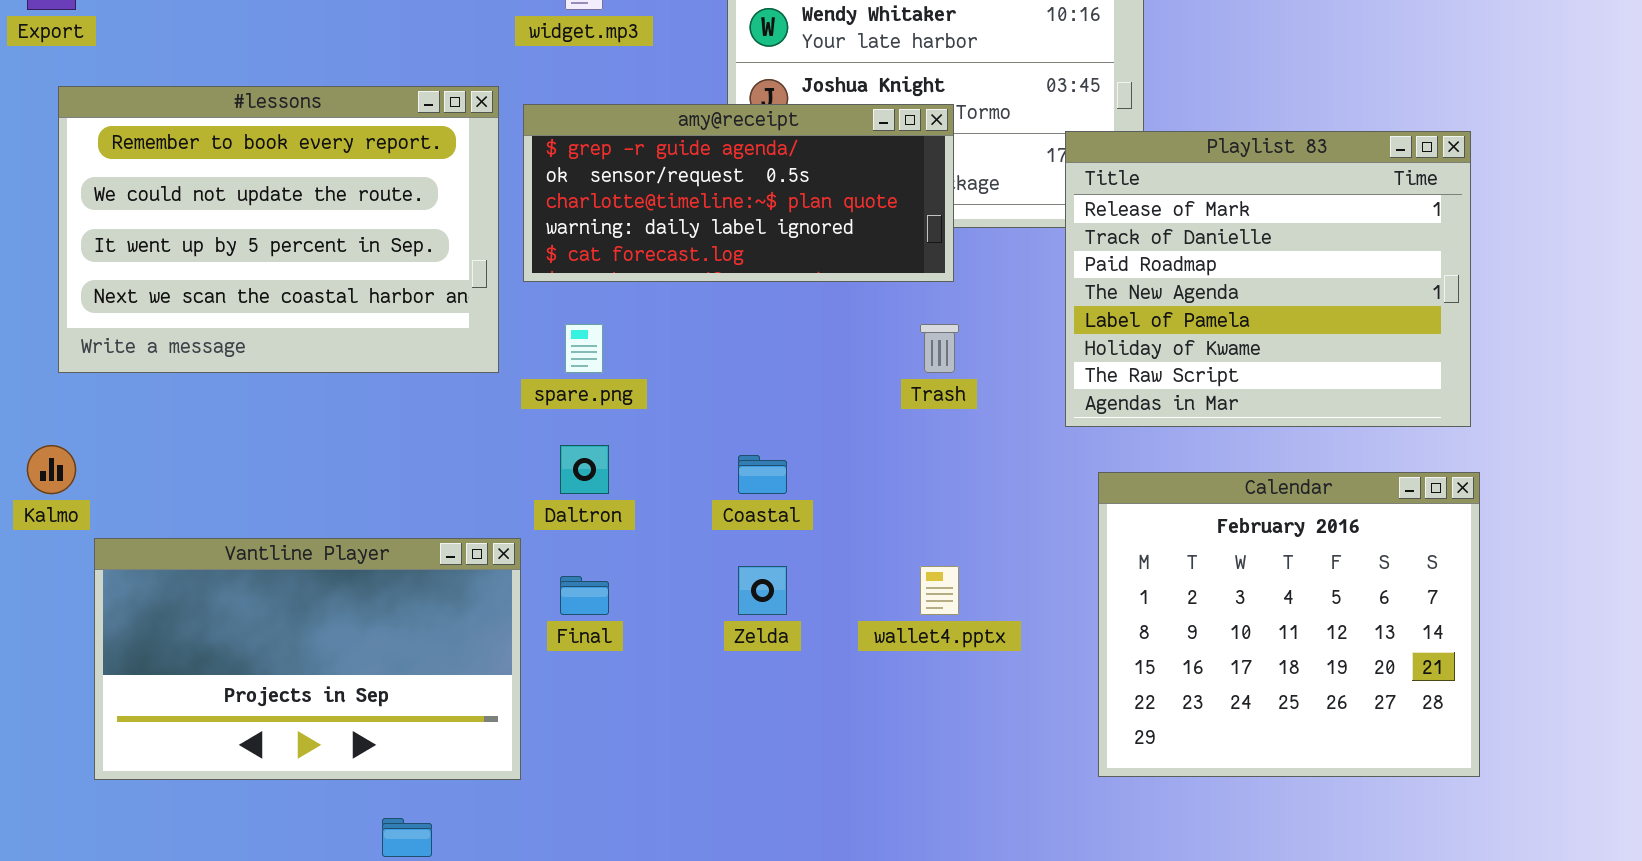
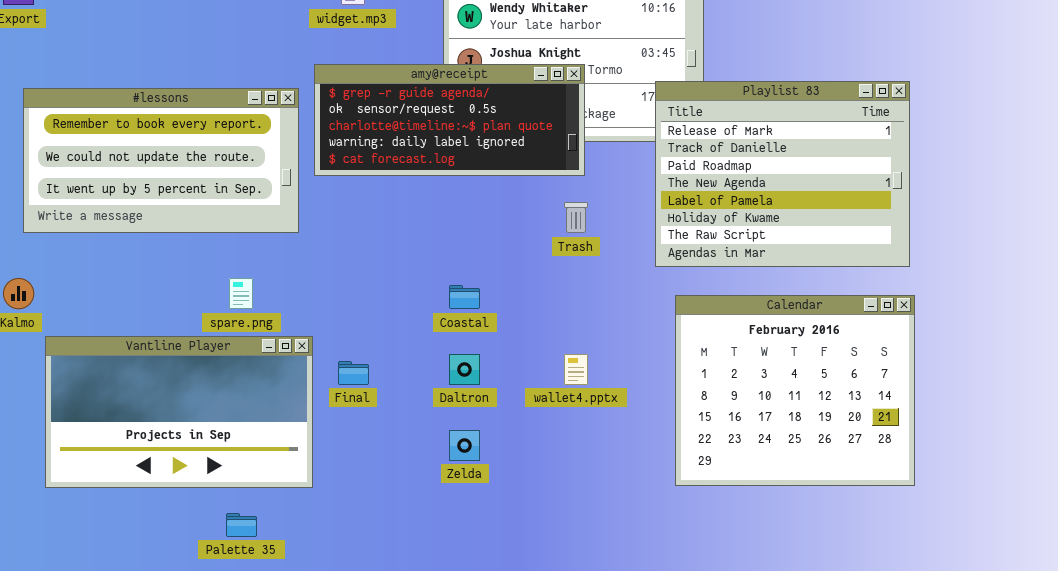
#lessons: [58,86,499,373] -> [23,88,299,233], resized
spare.png: [565,324,603,373] -> [229,278,253,309], moved
Daltron: [560,445,609,494] -> [449,354,480,385], moved
Zelda: [738,566,787,615] -> [449,430,480,461], moved

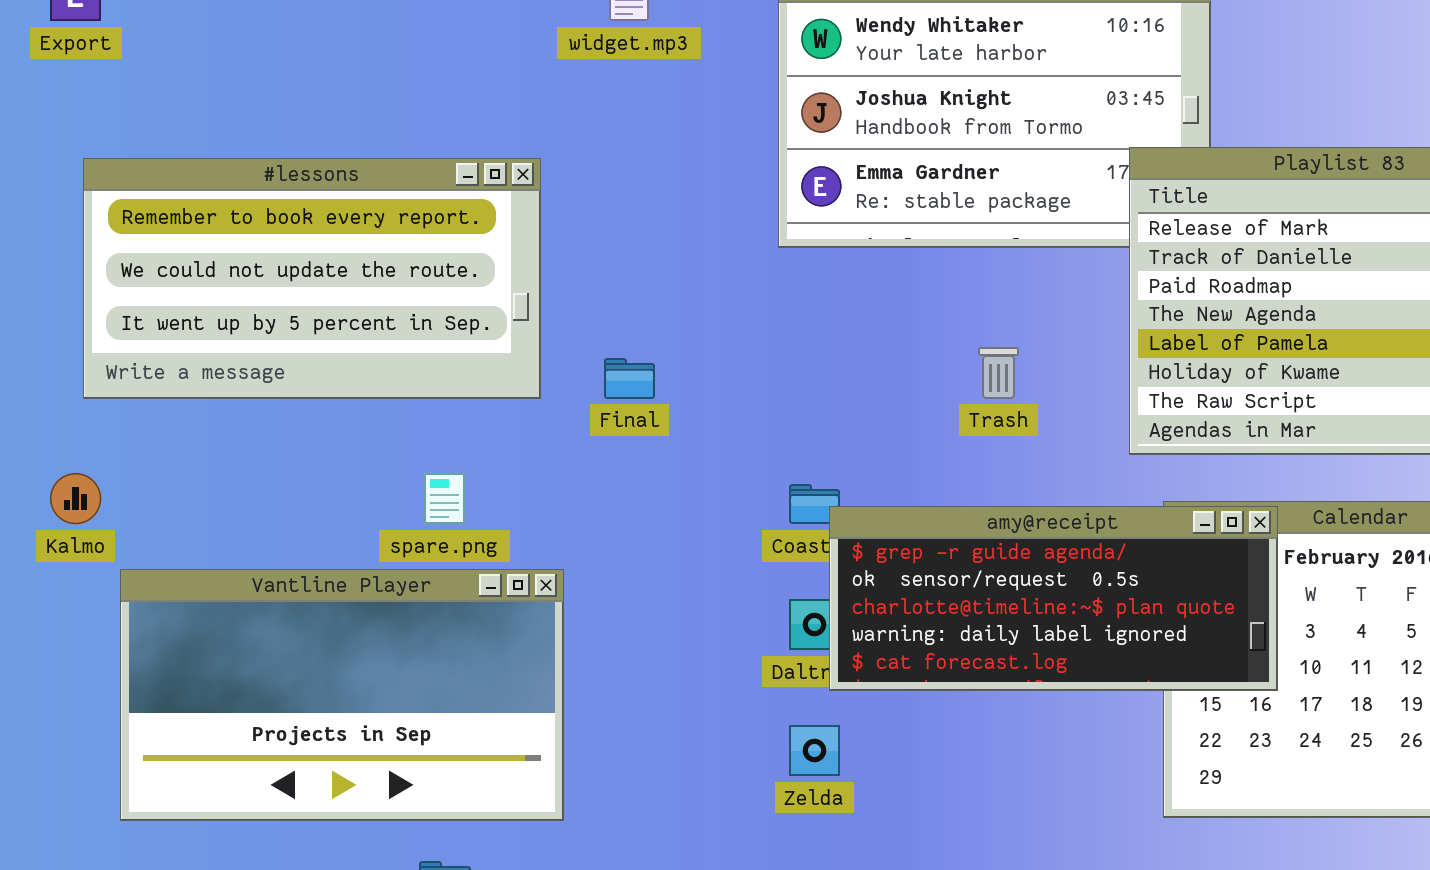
amy@receipt: [314,64,585,176] -> [829,506,1278,691], moved
Final: [338,361,369,385] -> [604,358,655,399], moved

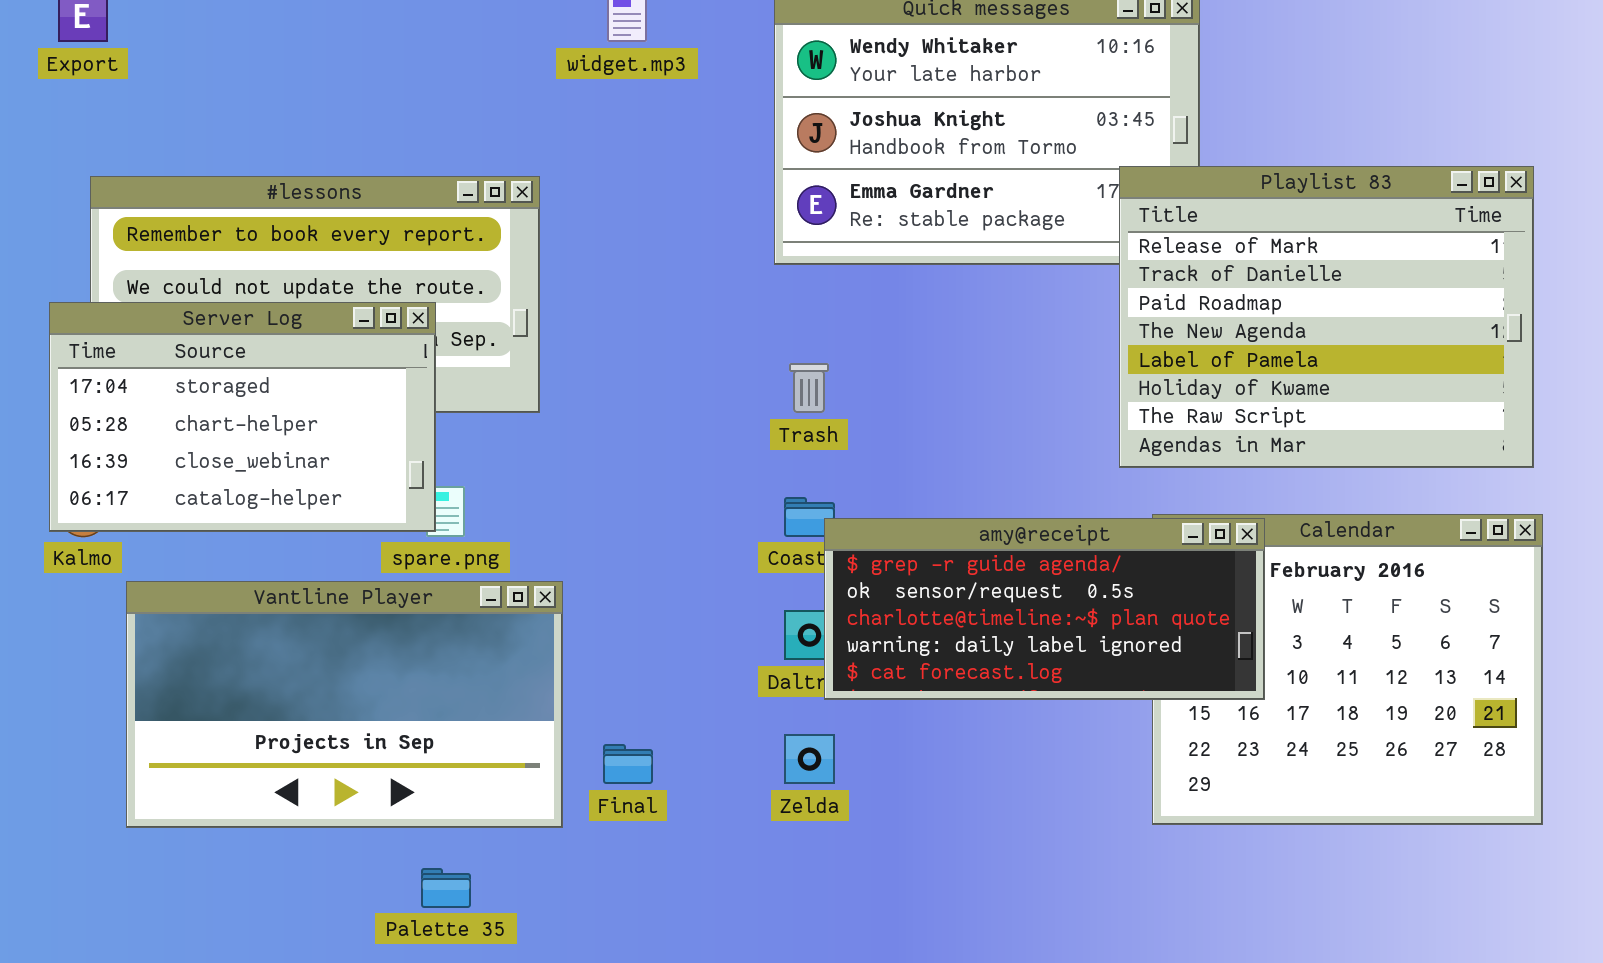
Server Log: none -> [49,302,436,532], opened
Trash: [978,347,1019,399] -> [789,363,829,413], moved
Final: [604,358,655,399] -> [603,744,653,784], moved

